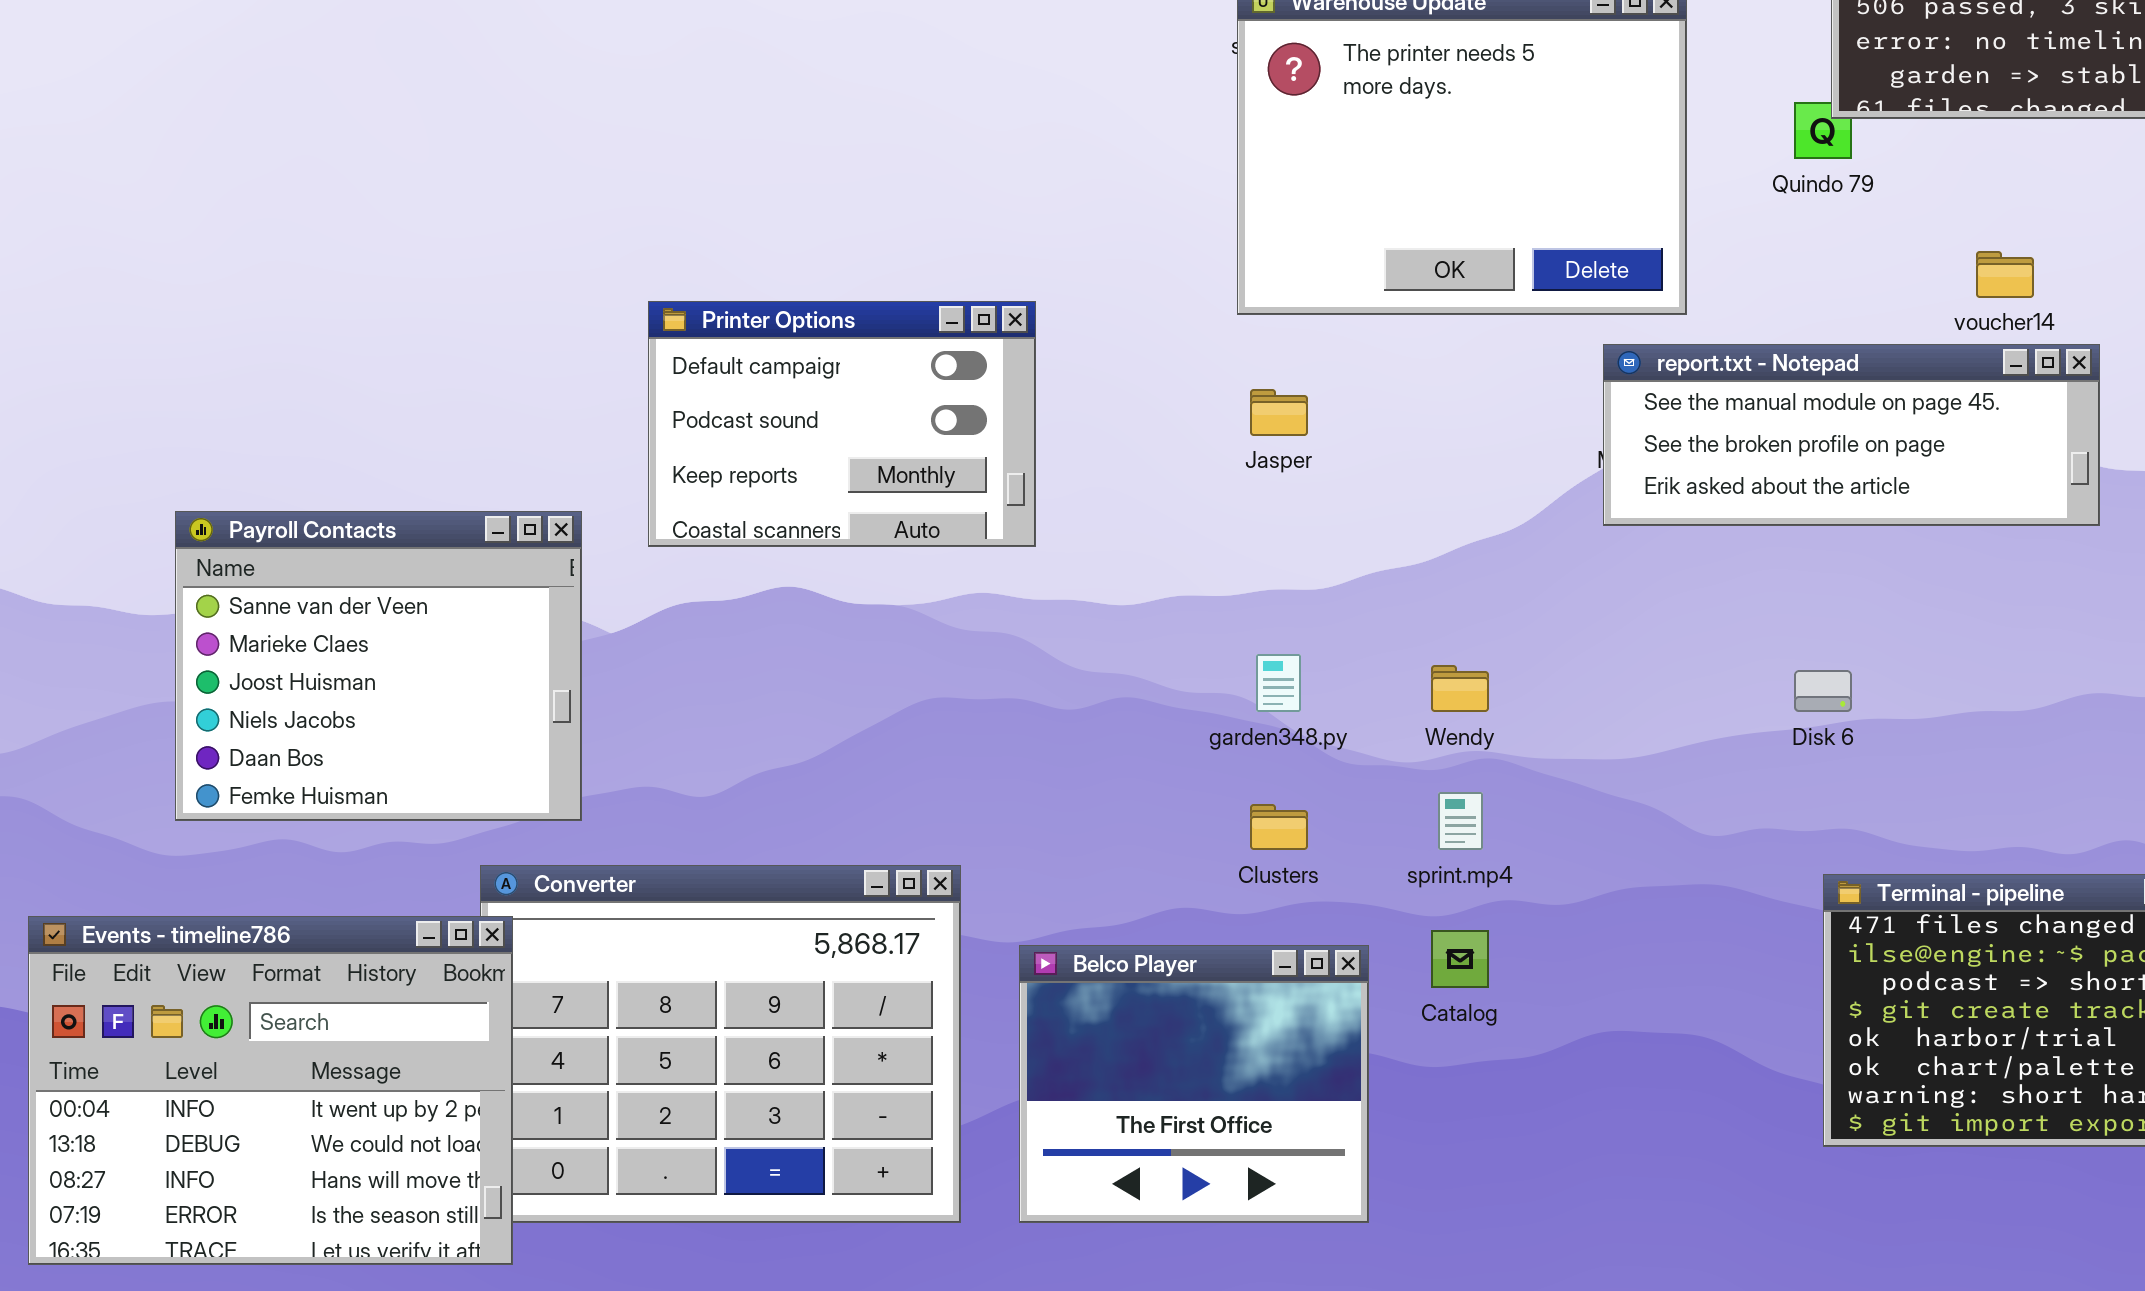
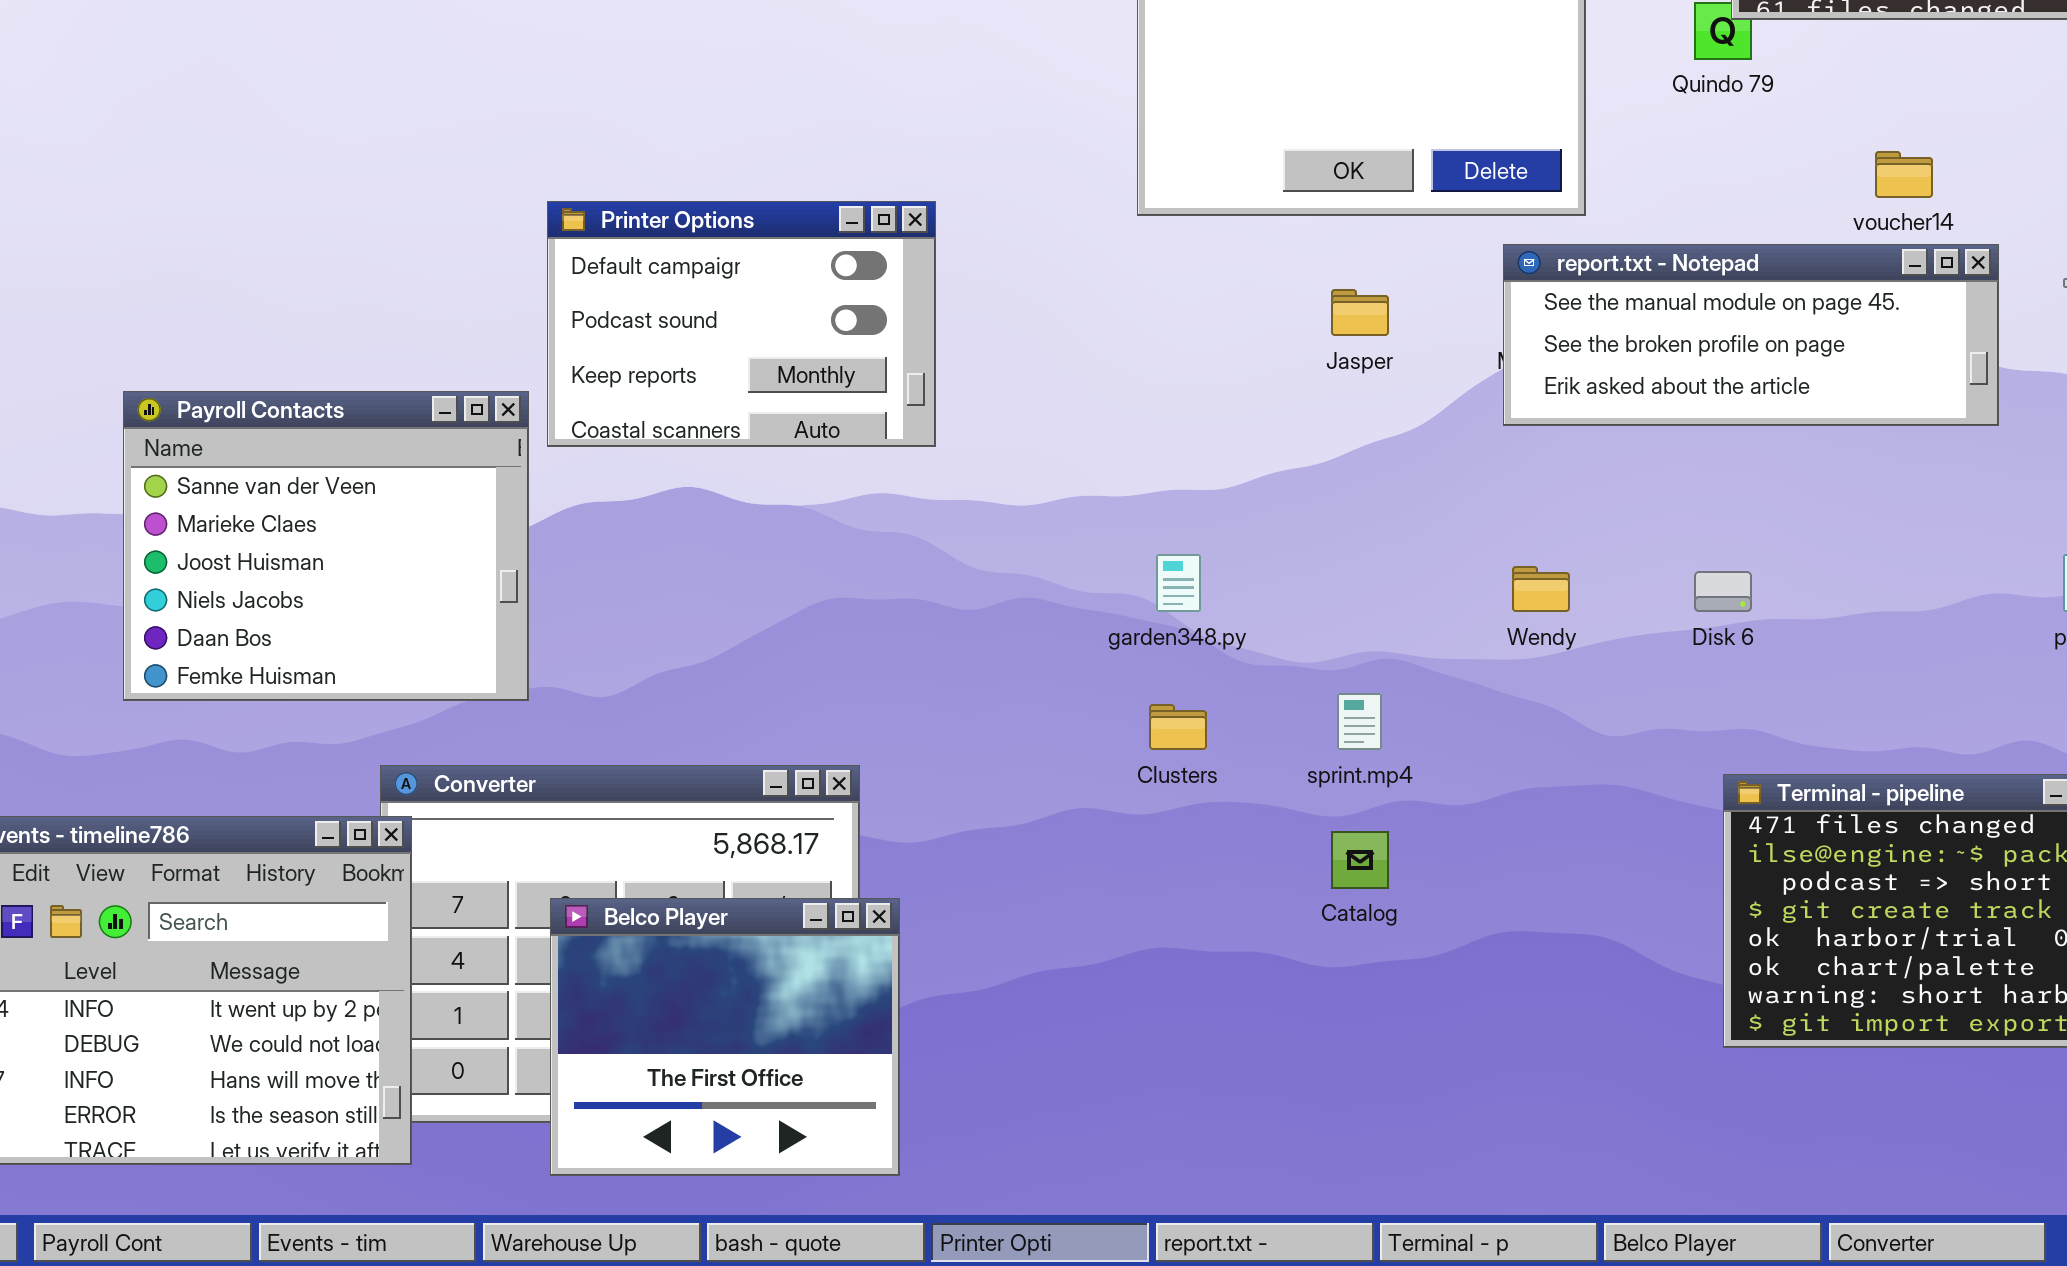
Jasper: [1250,389,1308,436] -> [1331,289,1389,336], moved
Payroll Contacts: [175,511,582,821] -> [123,391,529,701], moved
Wendy: [1431,665,1489,712] -> [1512,566,1570,612], moved
Belco Player: [1019,945,1369,1223] -> [550,898,900,1176], moved

